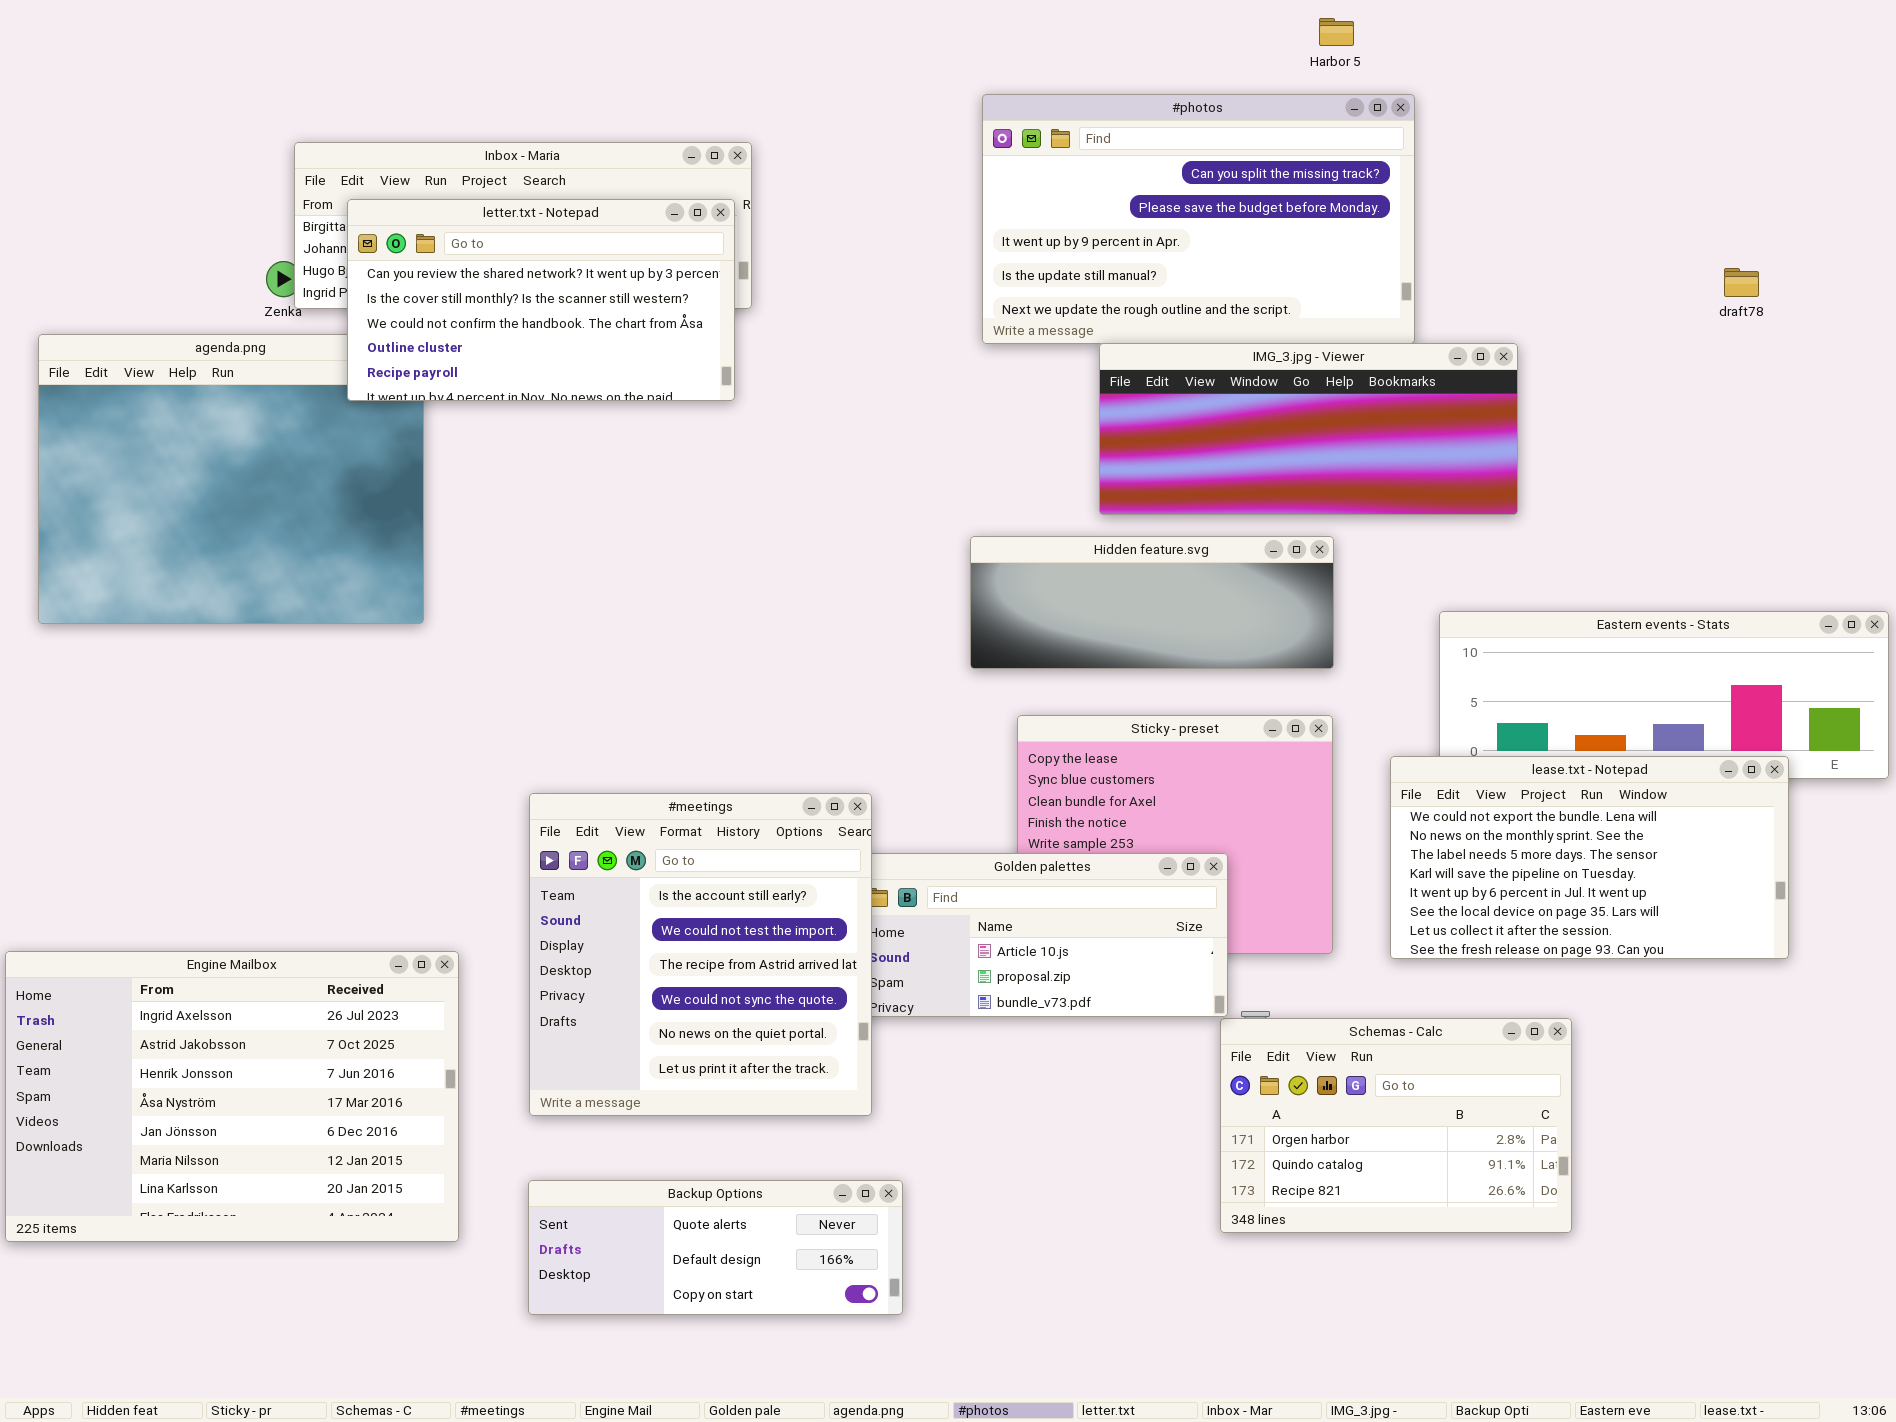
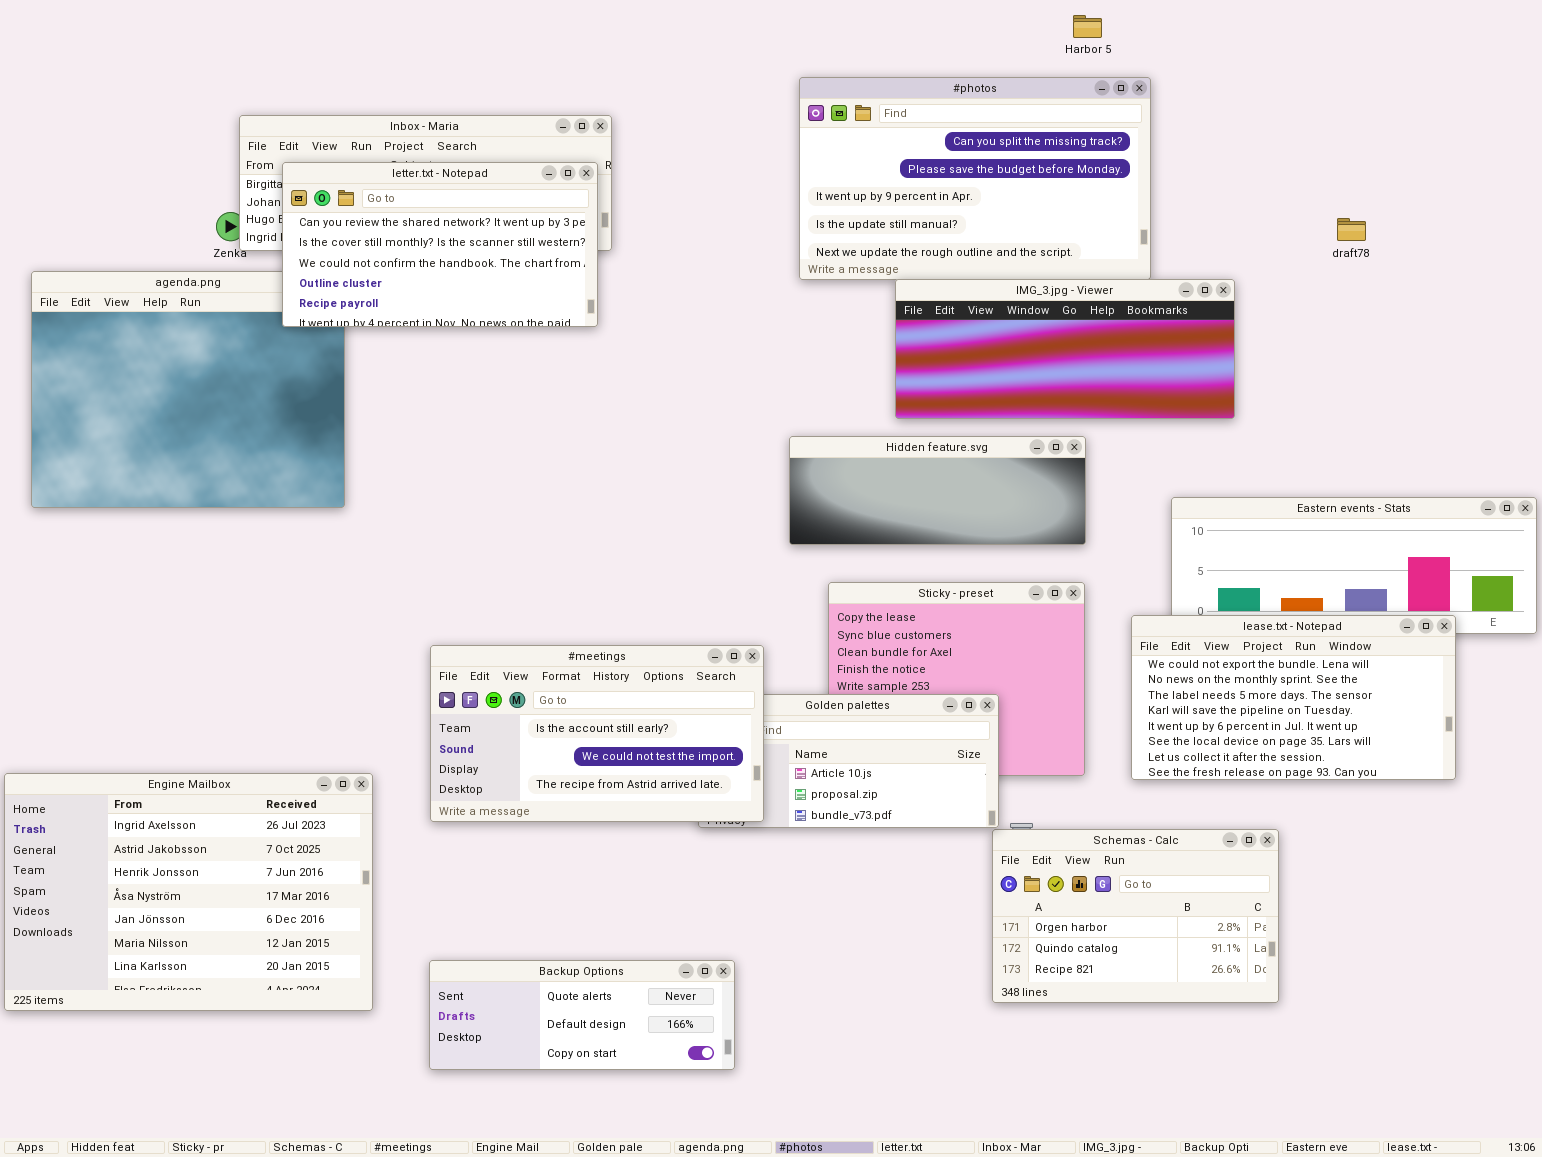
draft78: [1724,268,1759,297] -> [1337,218,1366,241], moved
#meetings: [529,793,872,1116] -> [430,645,764,822], resized

